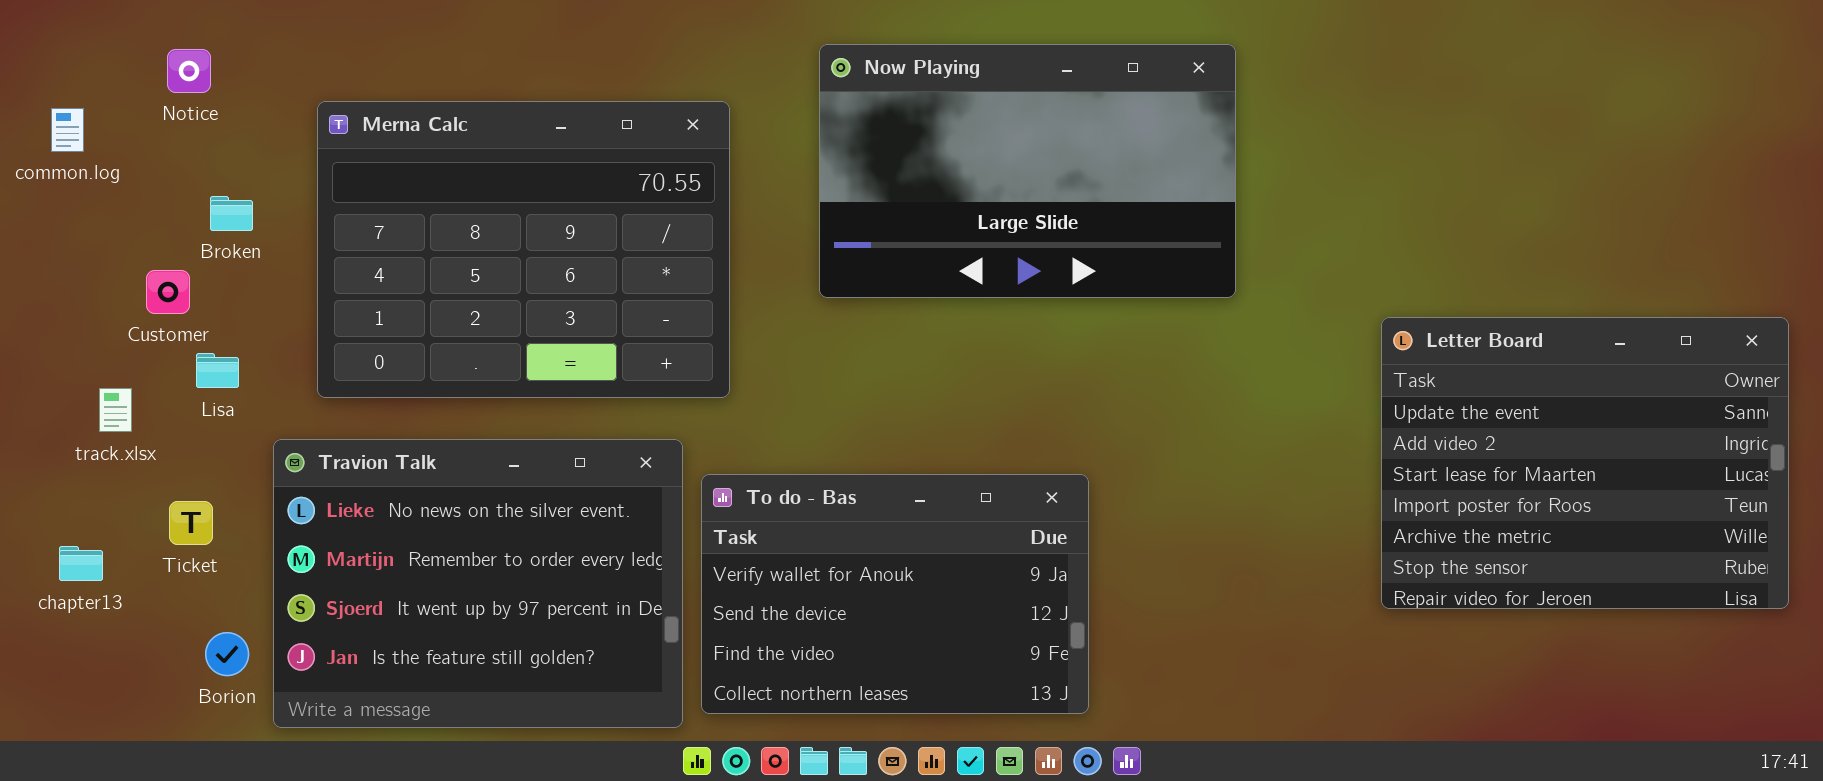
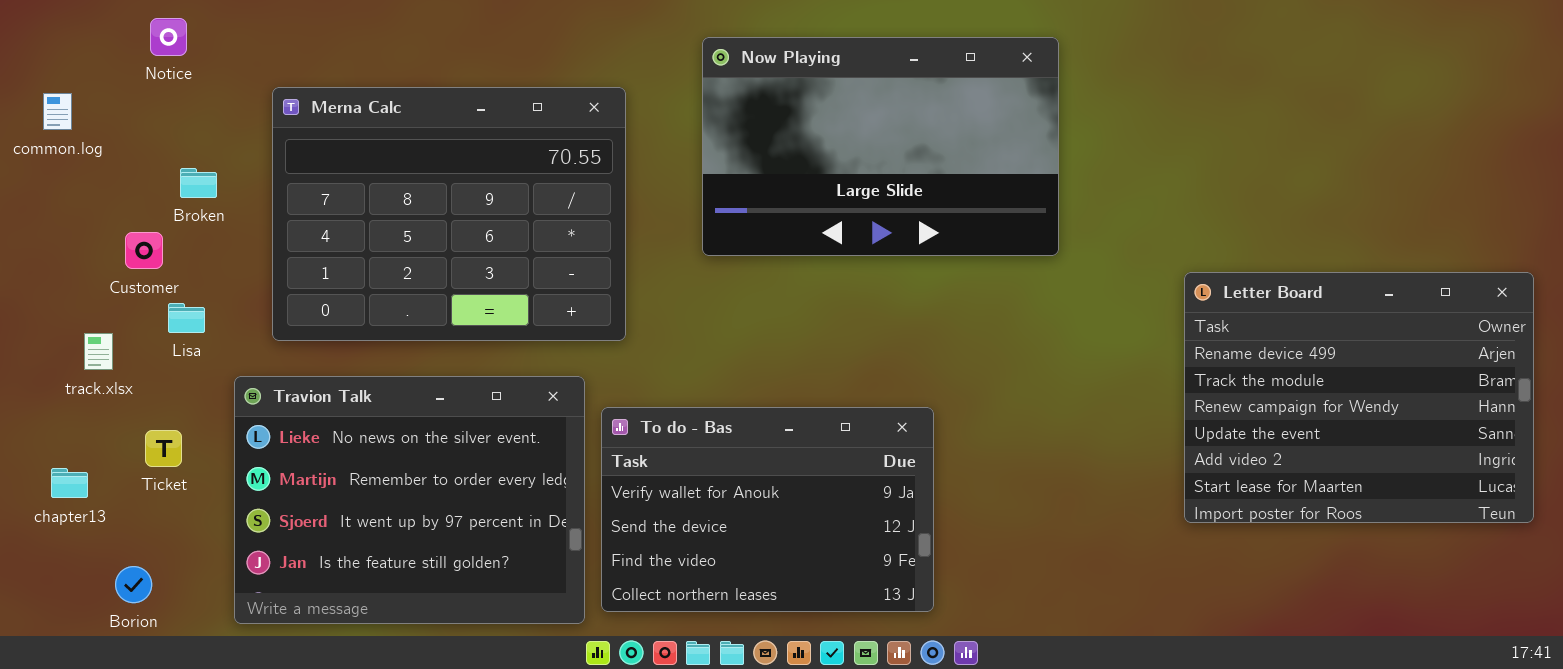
Notice: [167,49,211,93] -> [150,18,187,56], moved
Letter Board: [1381,317,1789,609] -> [1184,272,1534,523], scrolled up 3 rows
Borion: [205,632,249,676] -> [115,566,152,603], moved

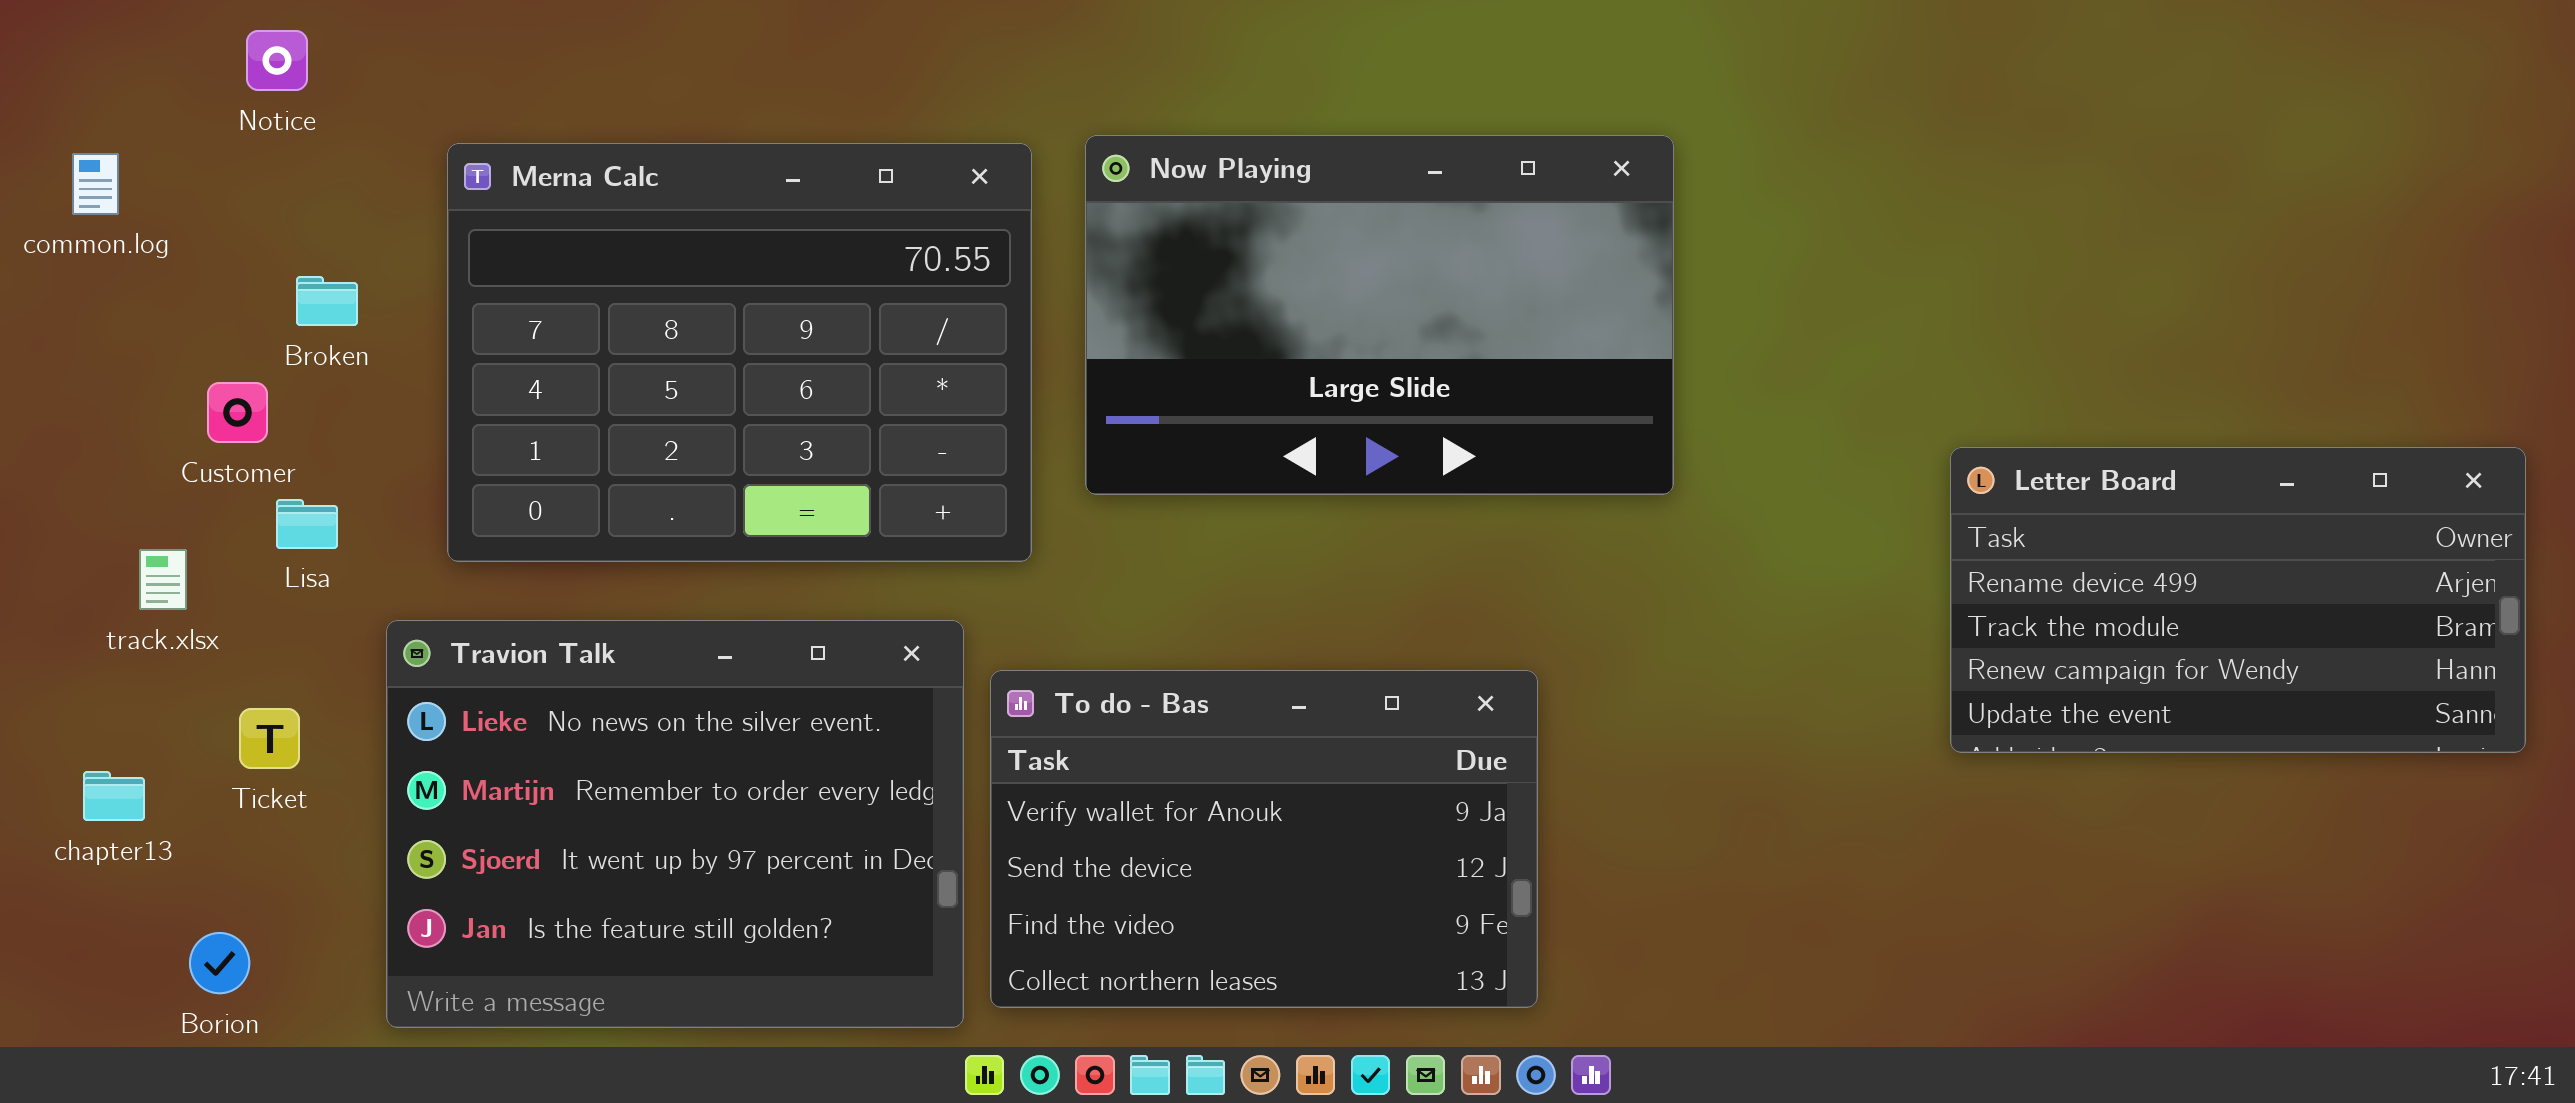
Now Playing: [702,37,1059,256] -> [1085,135,1674,495], moved
Letter Board: [1184,272,1534,523] -> [1950,447,2526,753], resized

